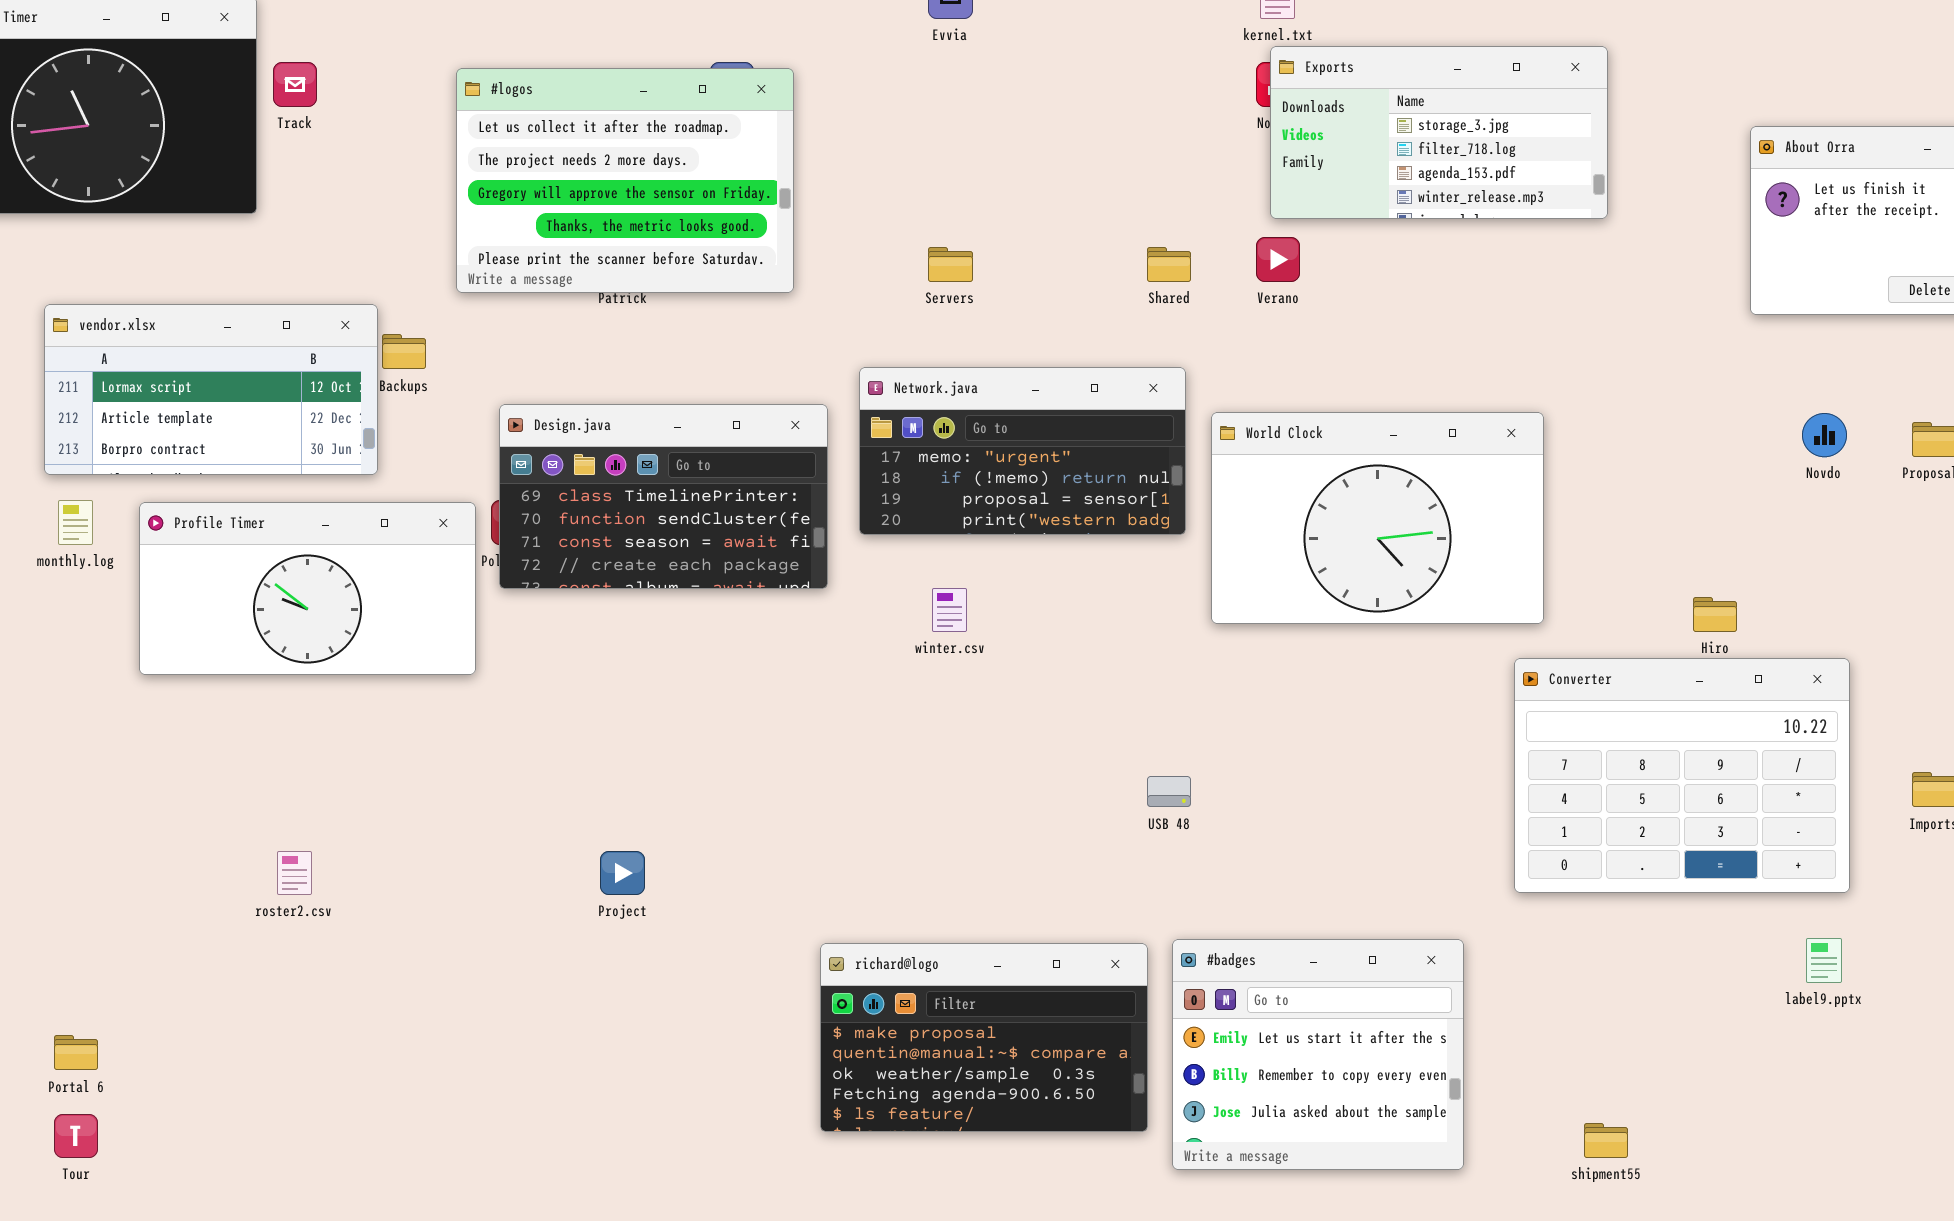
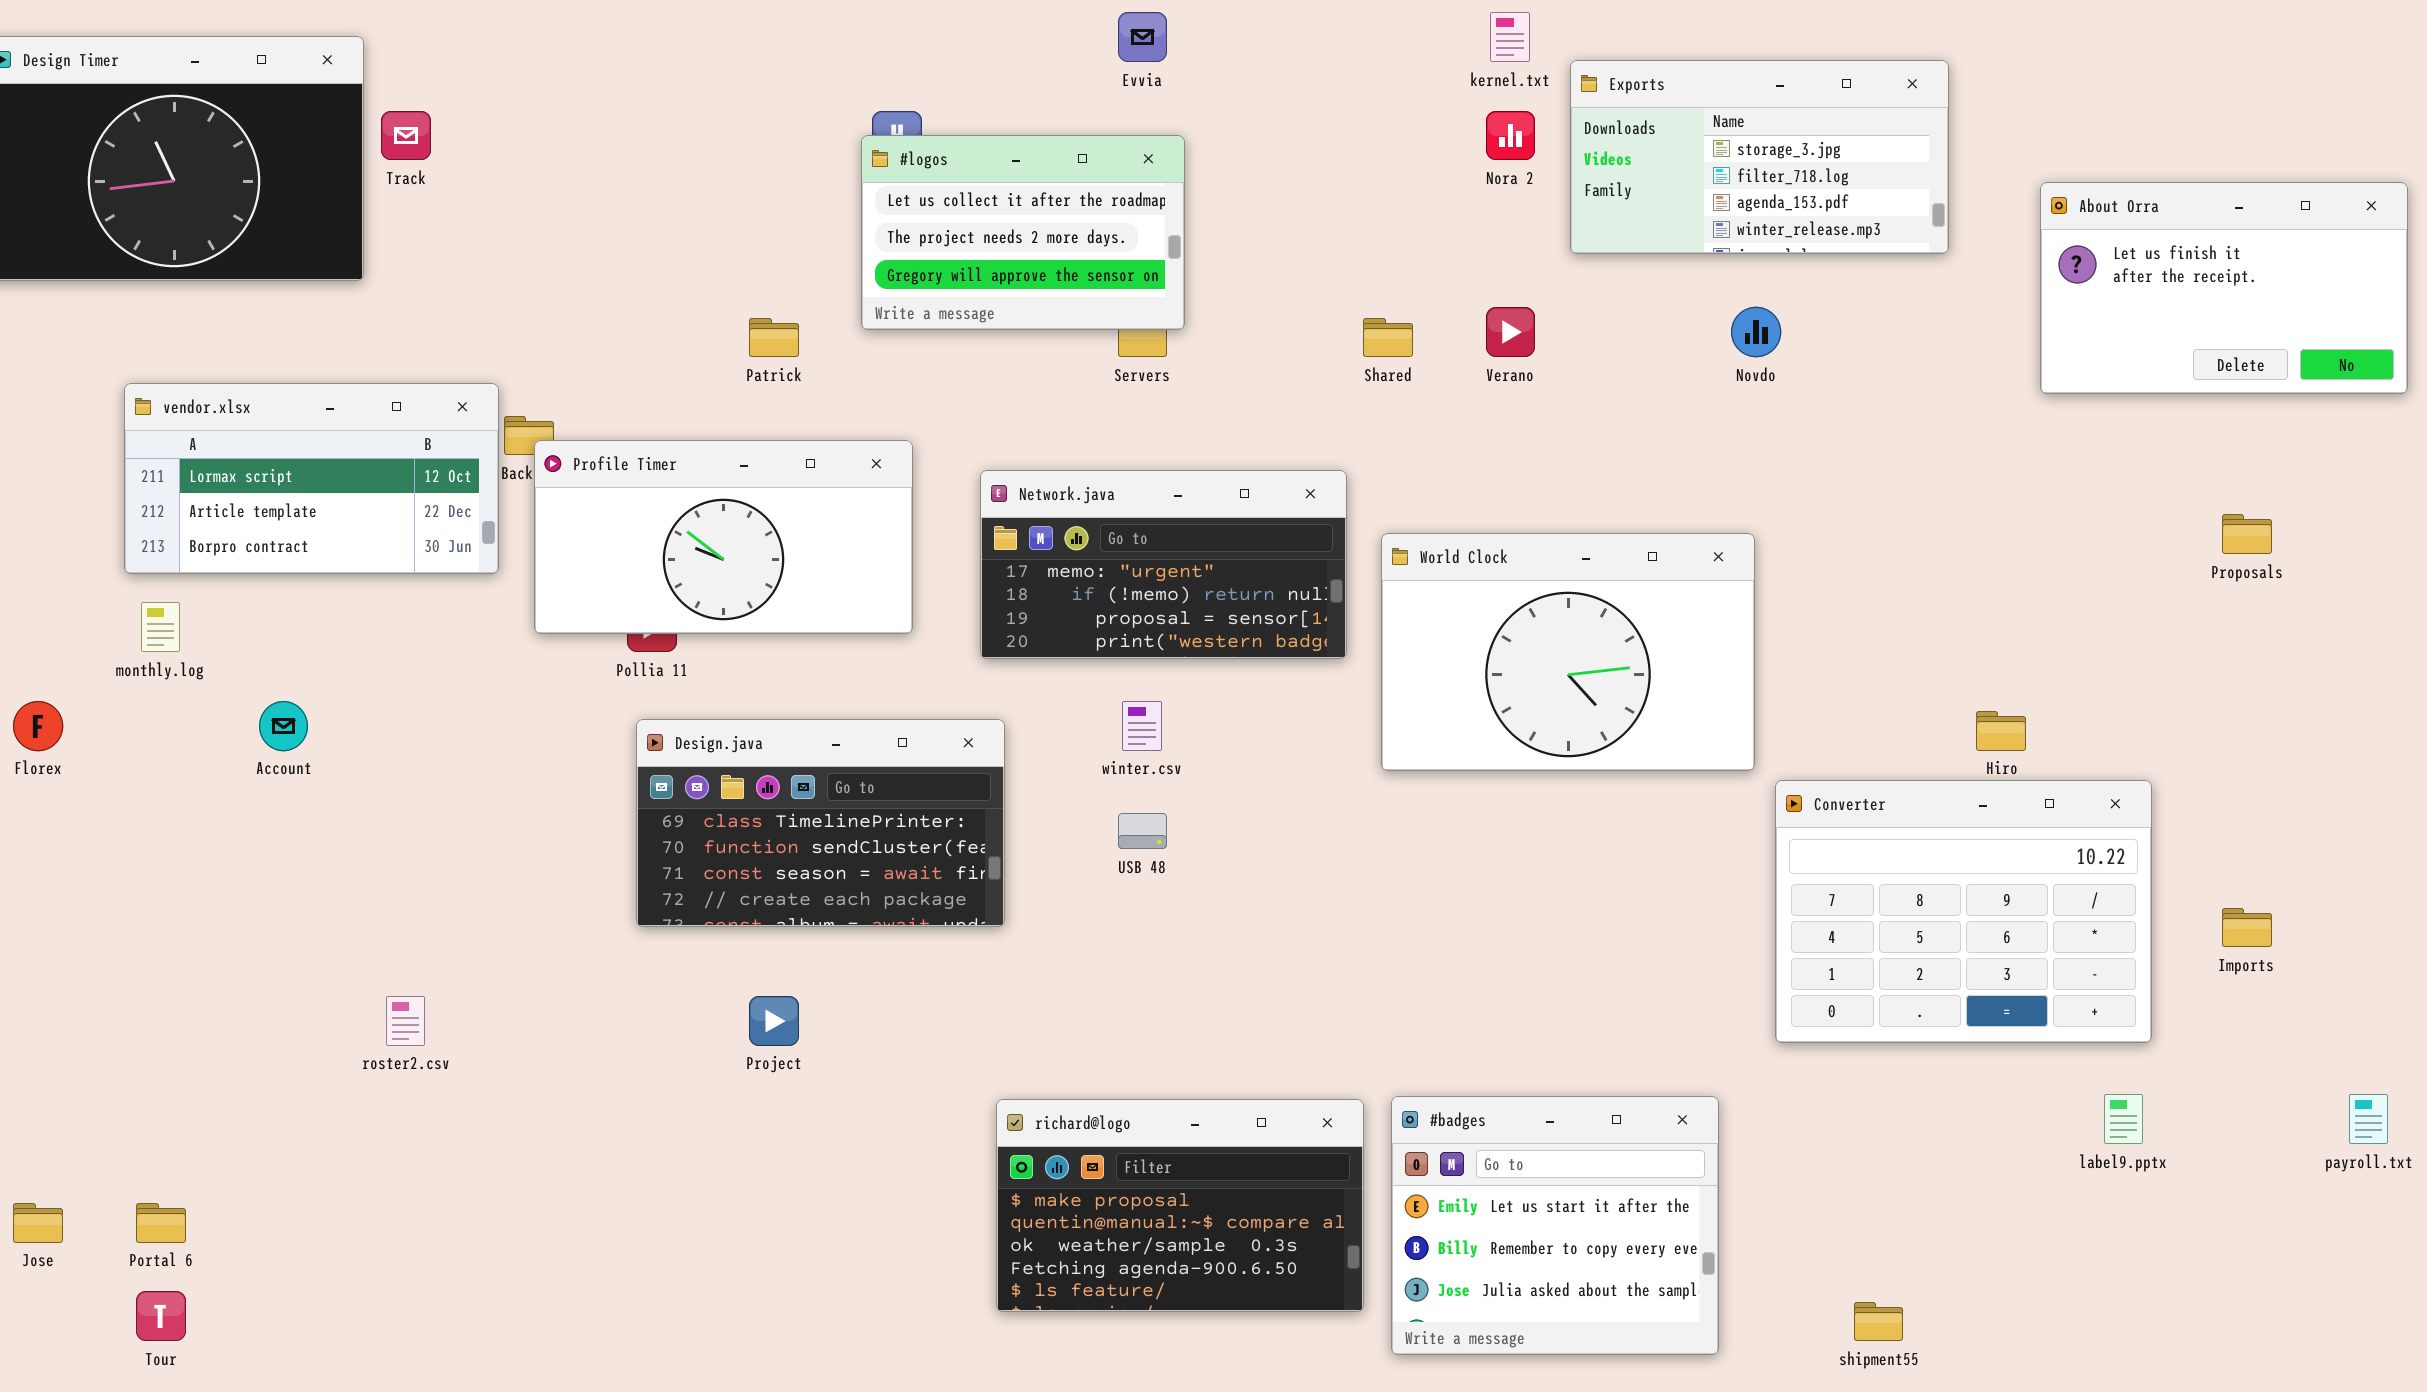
Exports: [1270,46,1608,219] -> [1570,60,1949,254], moved
#logos: [456,68,794,293] -> [861,135,1185,330], moved, resized
Network.java: [859,367,1186,535] -> [980,470,1347,659], moved
Design.java: [499,404,828,589] -> [636,719,1005,927], moved
World Clock: [1211,412,1544,624] -> [1381,533,1755,771], moved
Novdo: [1802,413,1847,457] -> [1731,307,1781,357], moved
Profile Timer: [139,502,476,675] -> [534,440,913,634], moved
USB 48: [1147,776,1191,807] -> [1118,813,1167,849], moved

